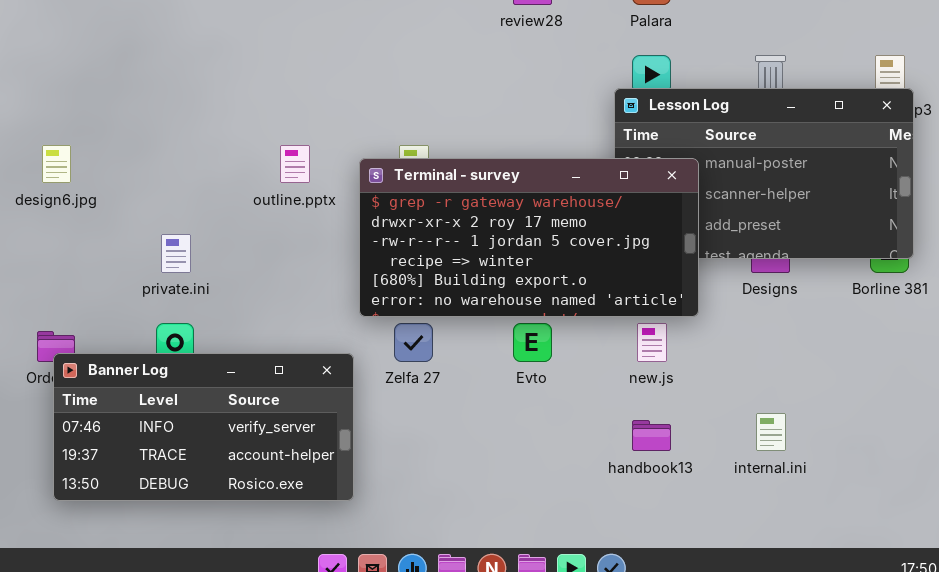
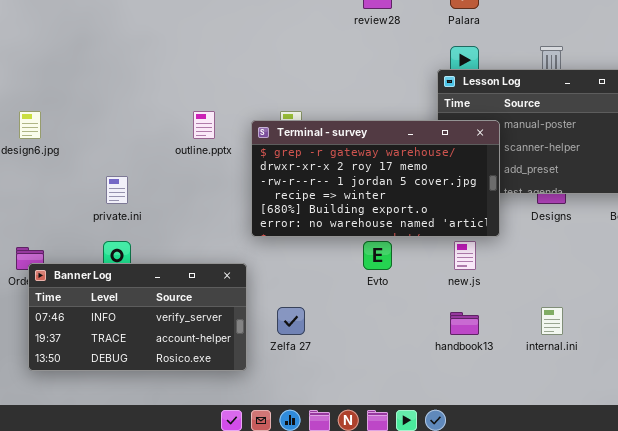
Zelfa 27: [394,323,433,362] -> [277,307,305,335], moved

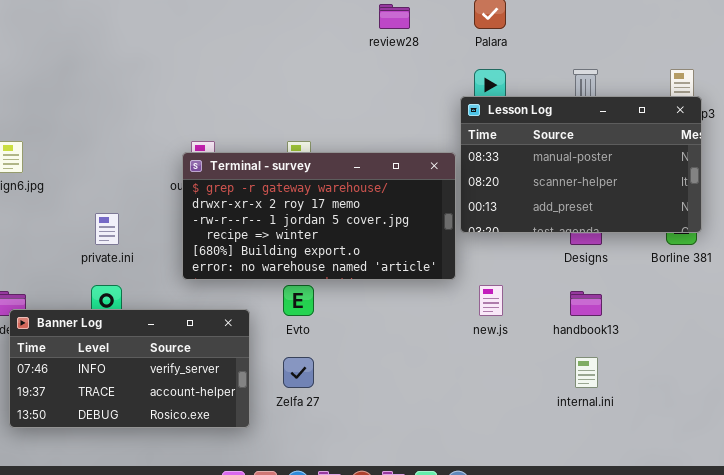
Terminal - survey: [251,120,500,237] -> [182,152,456,280], moved
Evto: [363,241,392,270] -> [283,285,314,316], moved
handbook13: [450,312,479,335] -> [570,291,602,316], moved

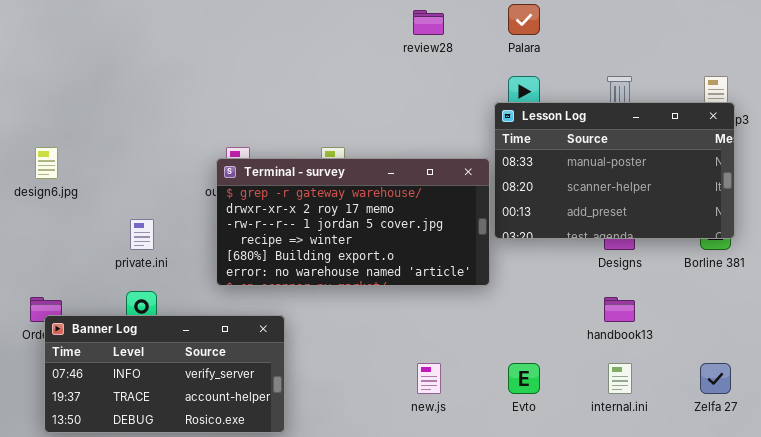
Evto: [283,285,314,316] -> [508,363,540,394], moved
new.js: [479,285,503,316] -> [417,363,441,394], moved
Zelfa 27: [283,357,314,388] -> [700,363,731,394], moved

